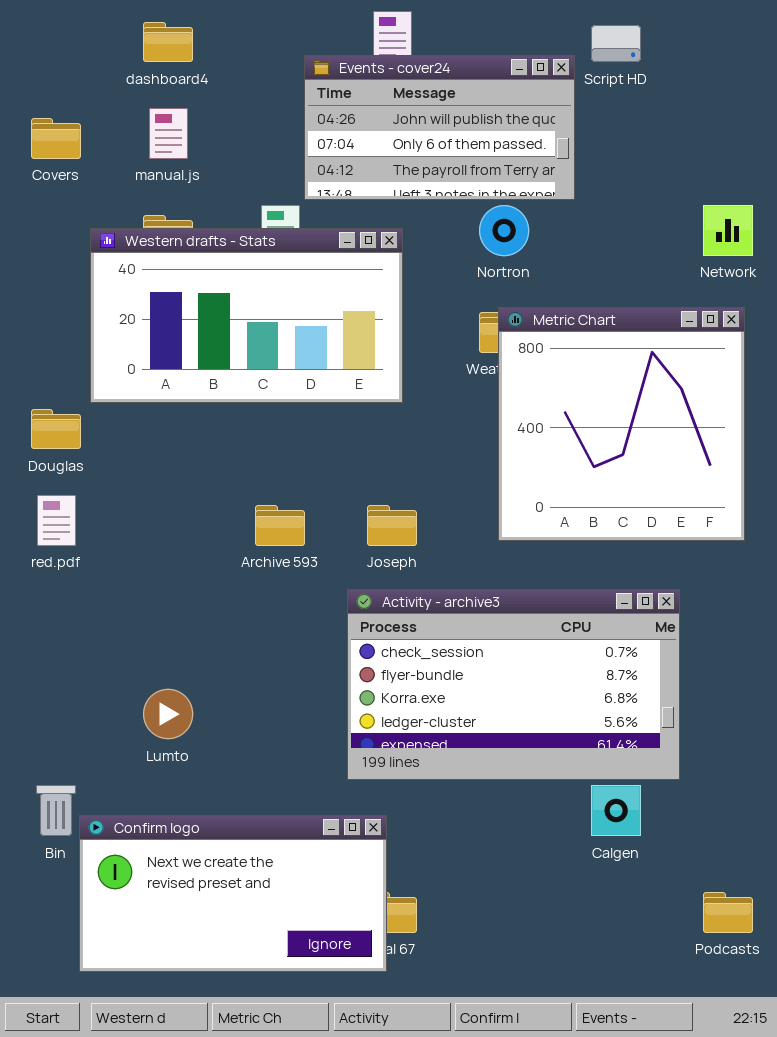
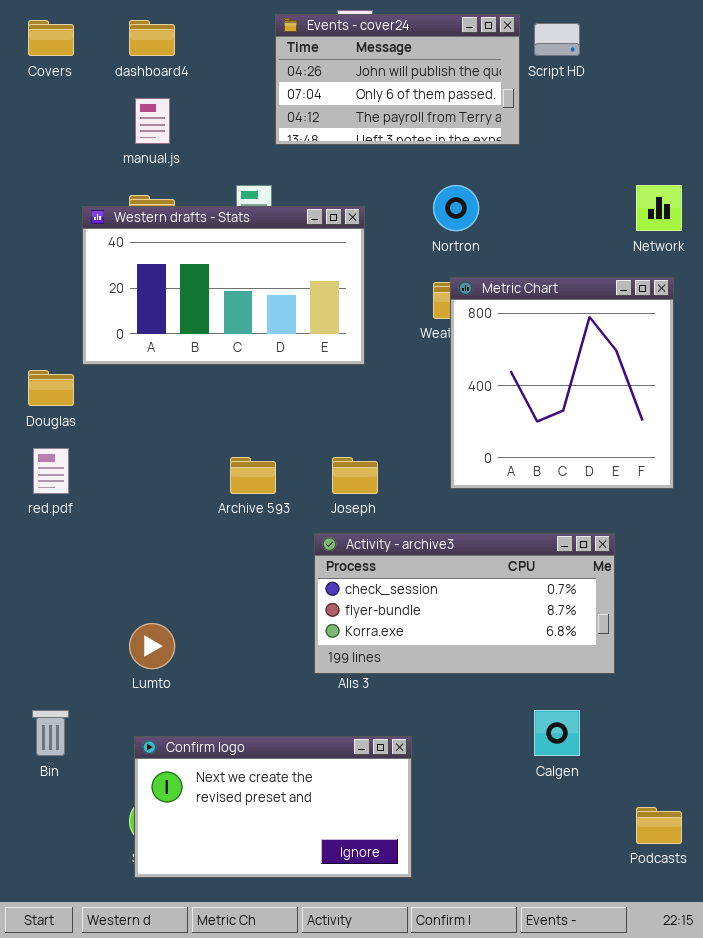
Events - cover24: [304,55,575,200] -> [275,14,520,145], moved
Covers: [31,118,81,159] -> [28,20,74,56], moved
Activity - archive3: [347,589,680,780] -> [314,533,615,674], resized
Confirm logo: [79,815,387,972] -> [134,736,412,878], moved

